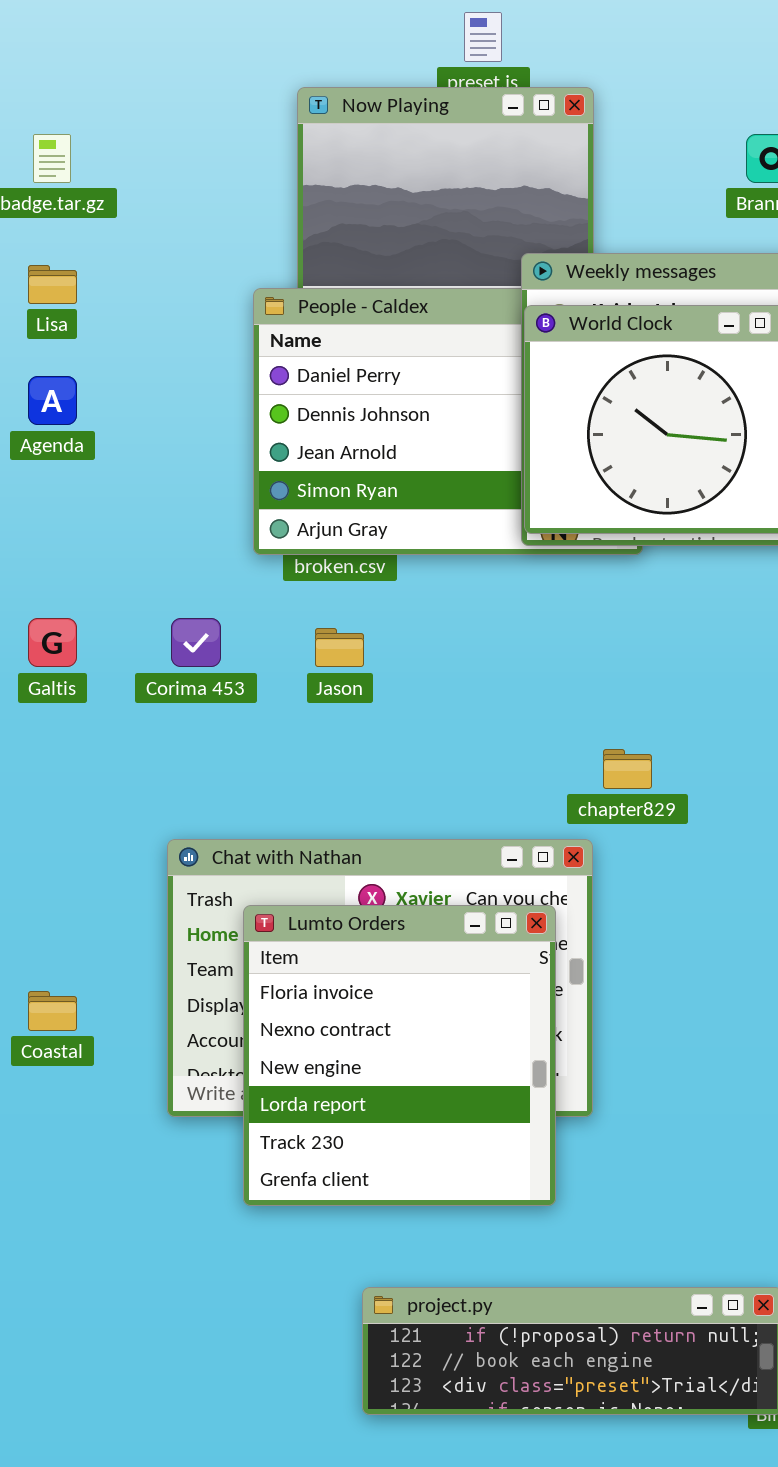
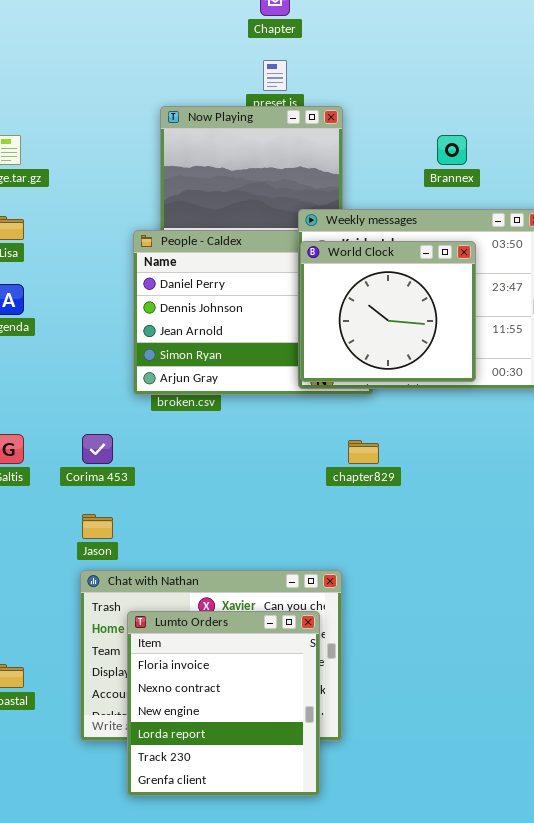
Jason: [315,628,364,667] -> [82,514,113,539], moved
chapter829: [603,749,652,789] -> [348,440,379,464], moved

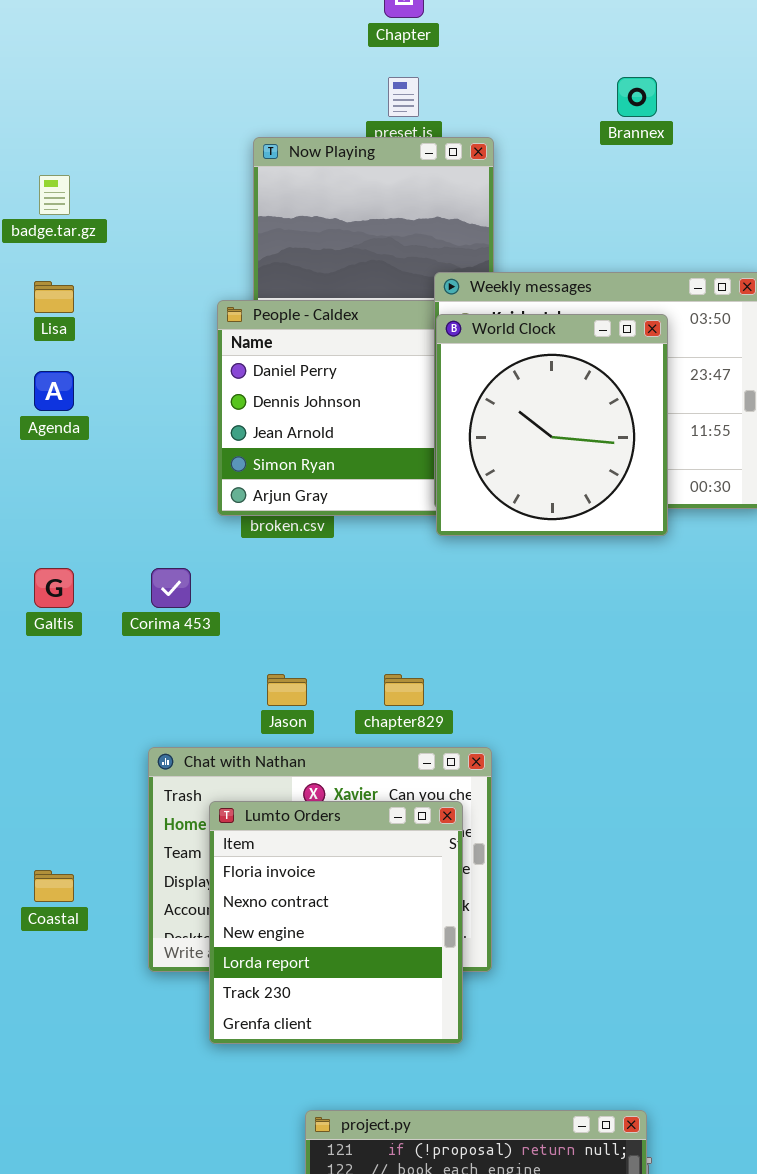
Brannex: [437,135,467,165] -> [617,77,657,117], moved
World Clock: [300,241,476,382] -> [436,314,668,536], resized
chapter829: [348,440,379,464] -> [384,674,424,706], moved
Jason: [82,514,113,539] -> [267,674,307,706], moved

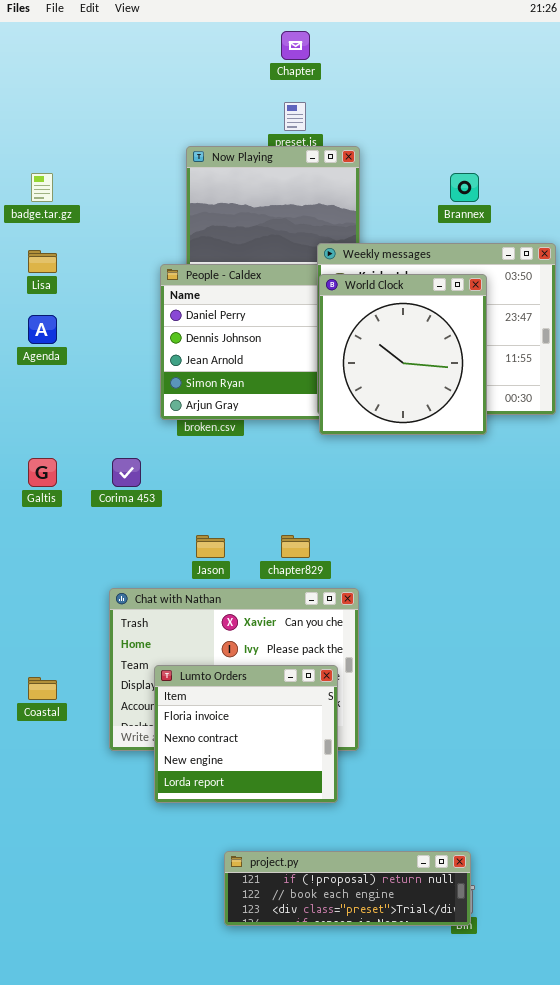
Brannex: [617,77,657,117] -> [450,173,479,202], moved
Lumto Orders: [209,801,463,1044] -> [154,665,338,803], resized

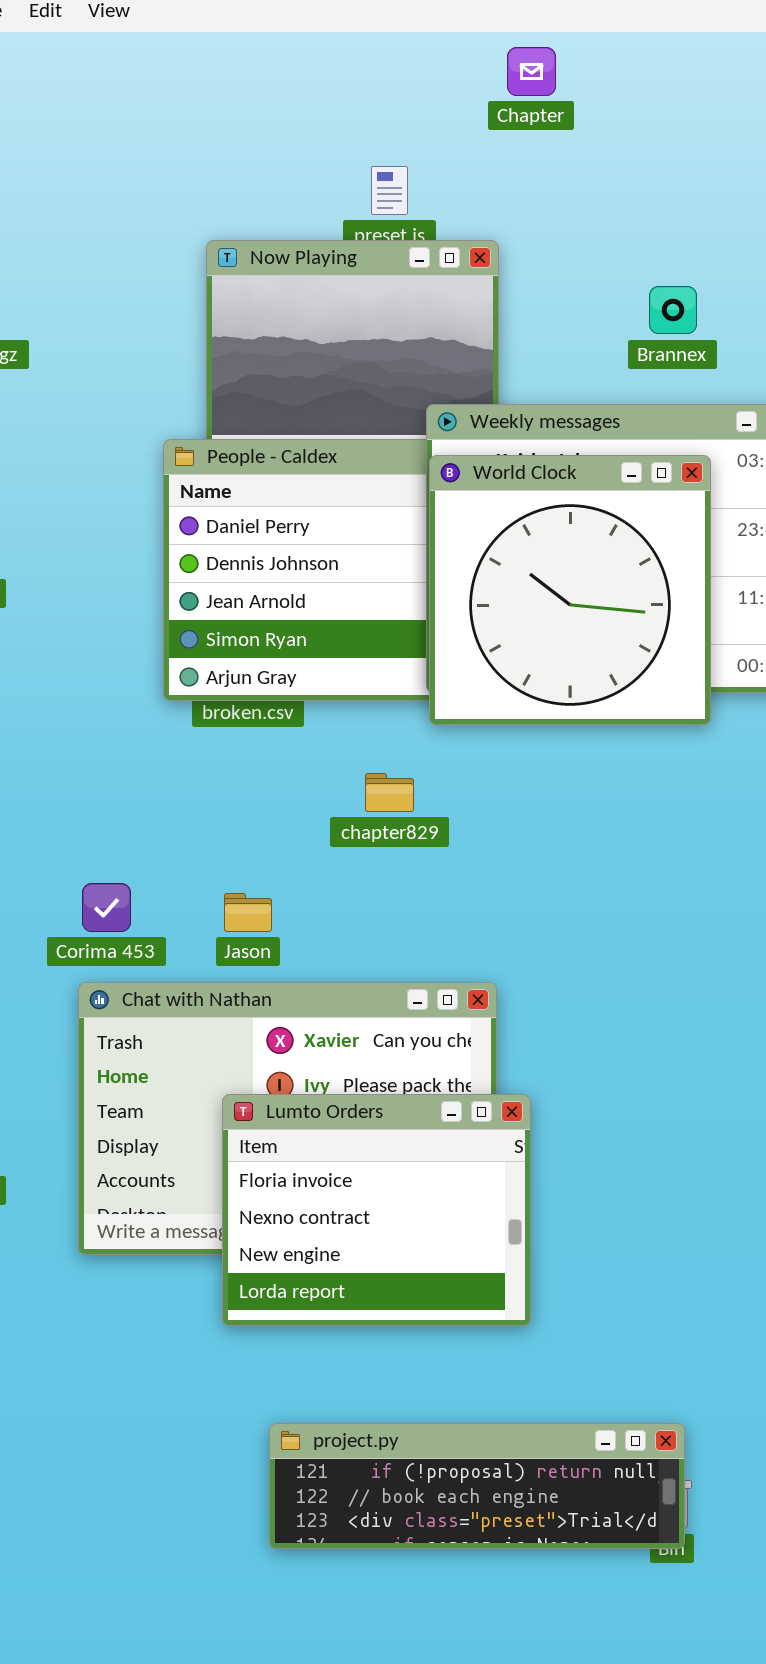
Chapter: [281,31,310,60] -> [507,47,556,96], moved
Corima 453: [112,458,141,487] -> [82,883,131,932], moved
chapter829: [281,535,310,558] -> [365,773,414,812], moved
Lumto Orders: [154,665,338,803] -> [222,1094,531,1326], moved

